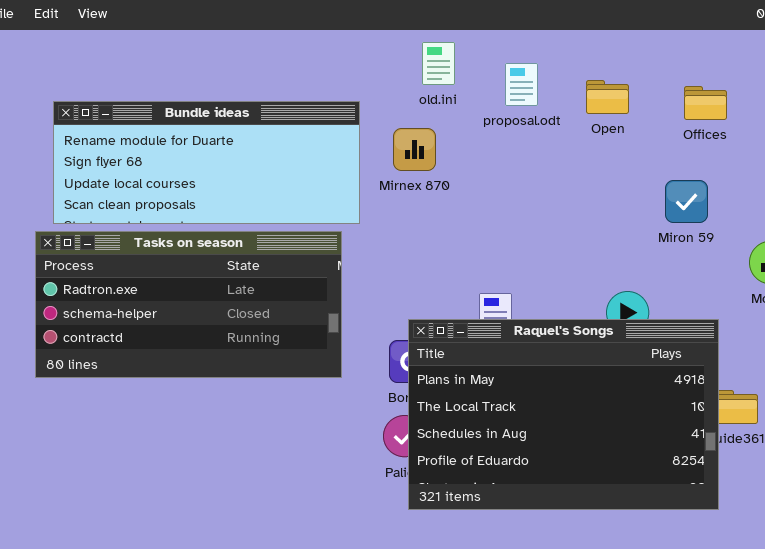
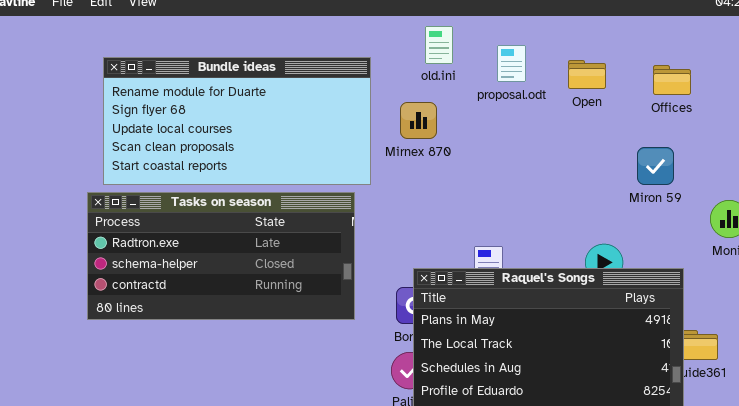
Bundle ideas: [53,101,360,224] -> [103,57,371,185], resized

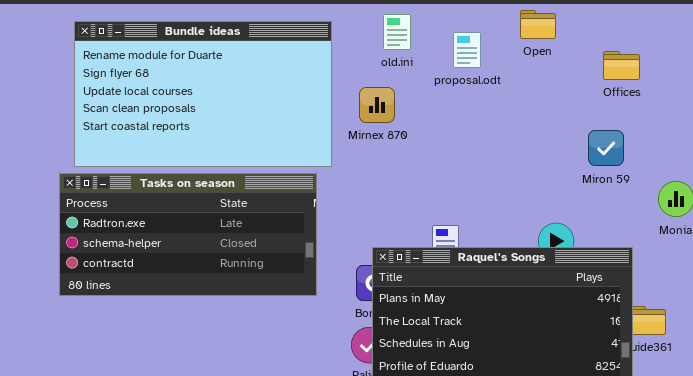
Bundle ideas: [103,57,371,185] -> [74,21,332,167], resized
Open: [568,60,606,89] -> [520,10,556,39], moved

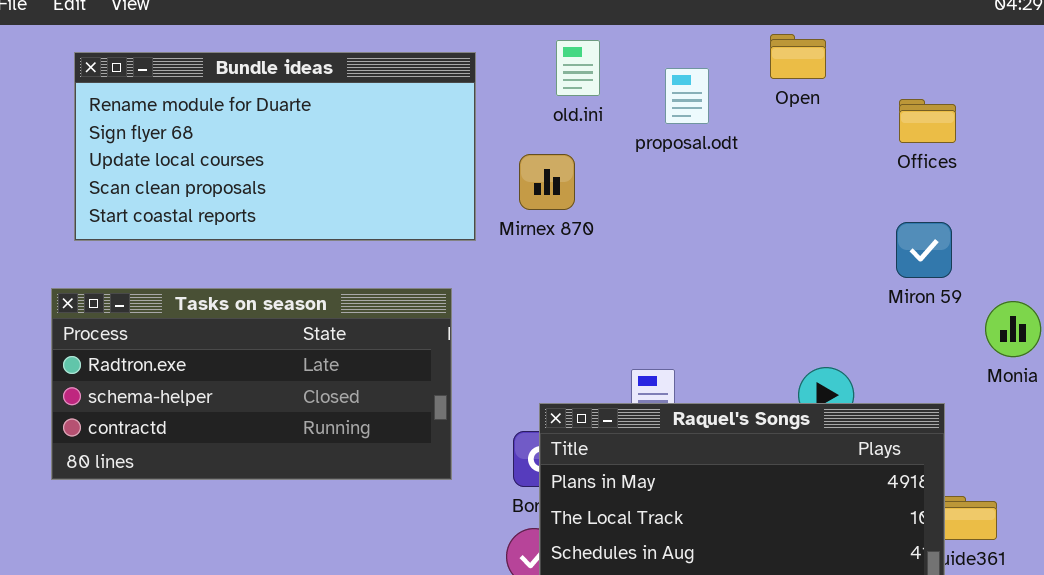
Bundle ideas: [74,21,332,167] -> [74,52,476,241], resized
Miron 59: [588,130,624,166] -> [896,222,952,278], moved

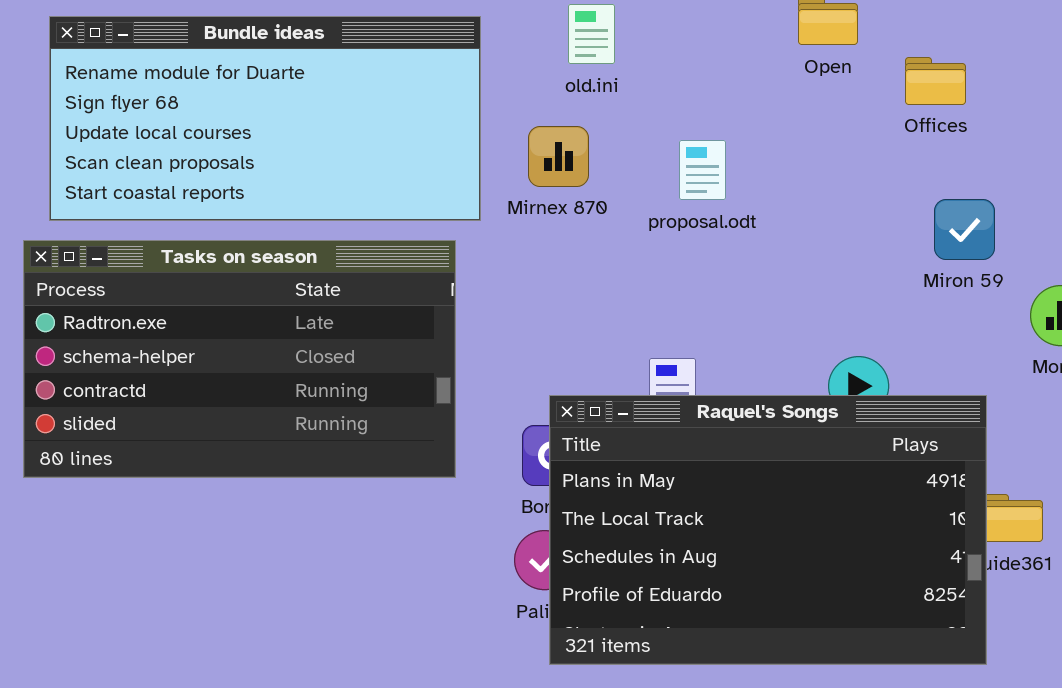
proposal.odt: [665,68,709,124] -> [679,140,726,200], moved
Offices: [899,99,956,143] -> [905,57,966,105], moved
Tasks on season: [51,288,452,480] -> [23,240,456,478], resized

